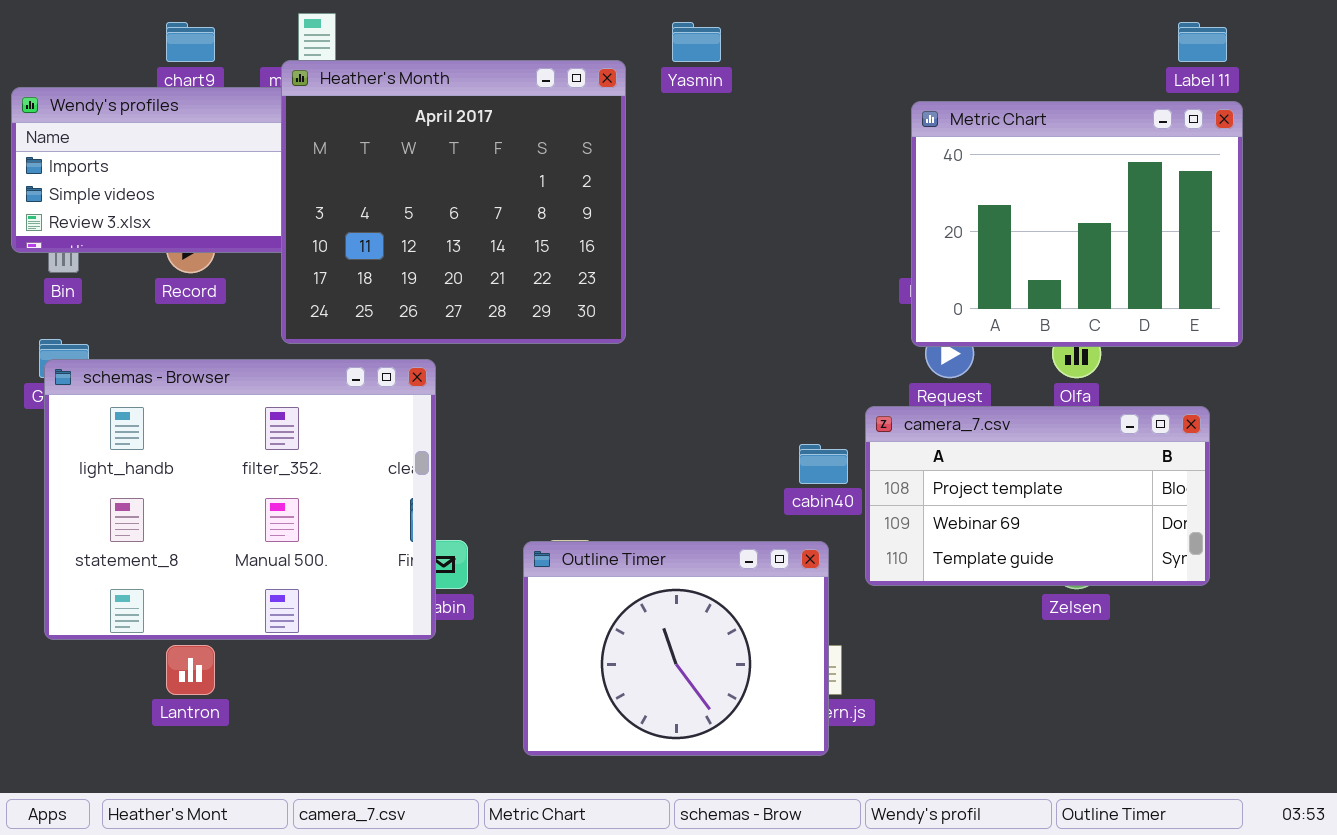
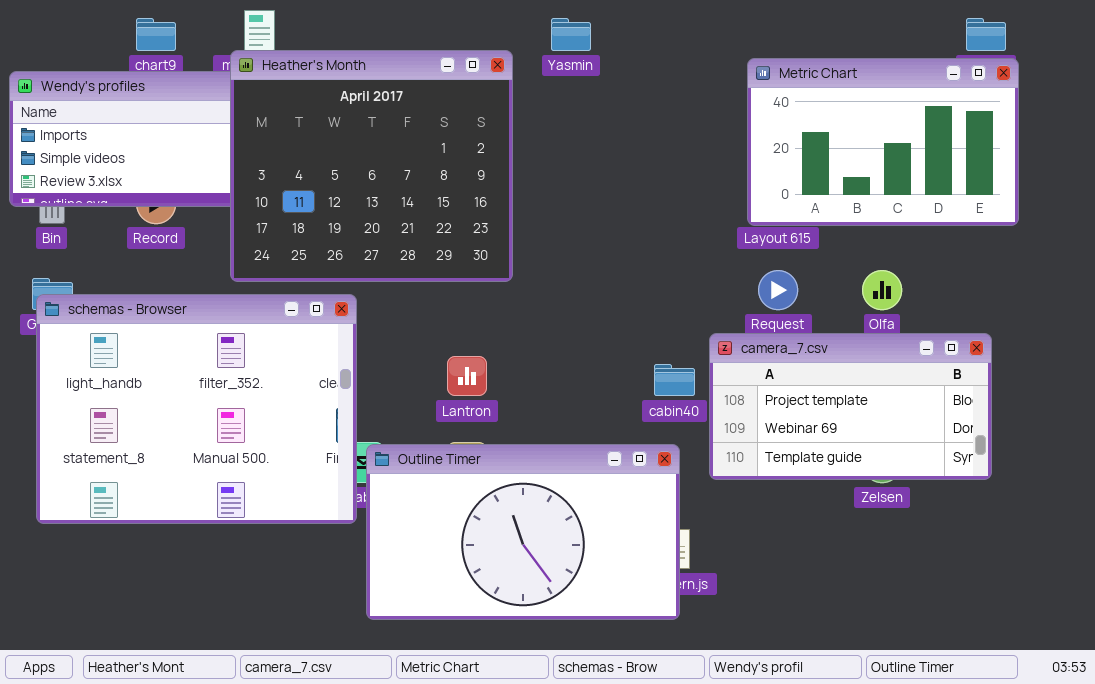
Metric Chart: [911,101,1243,347] -> [747,58,1019,226], moved, resized
Outline Timer: [523,541,829,756] -> [366,444,680,620], resized
Lantron: [166,645,215,695] -> [447,356,487,396], moved

